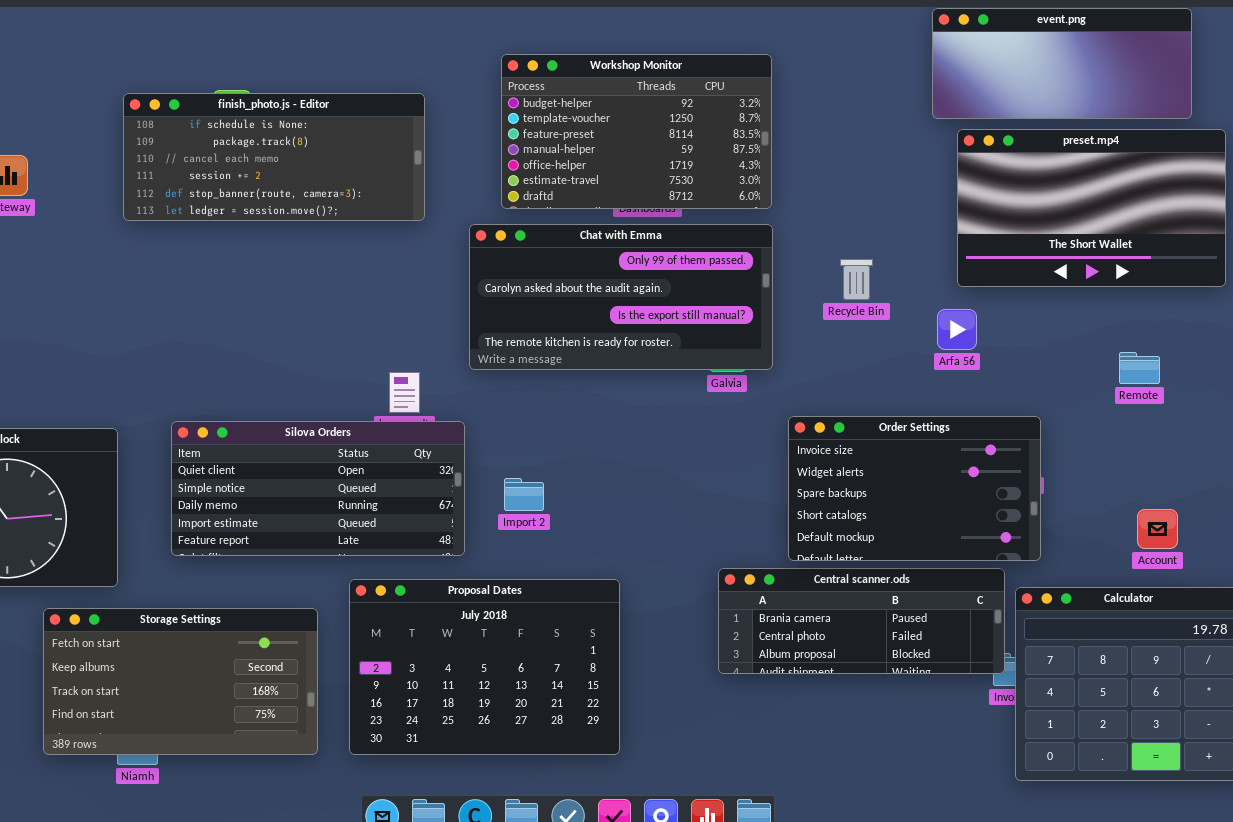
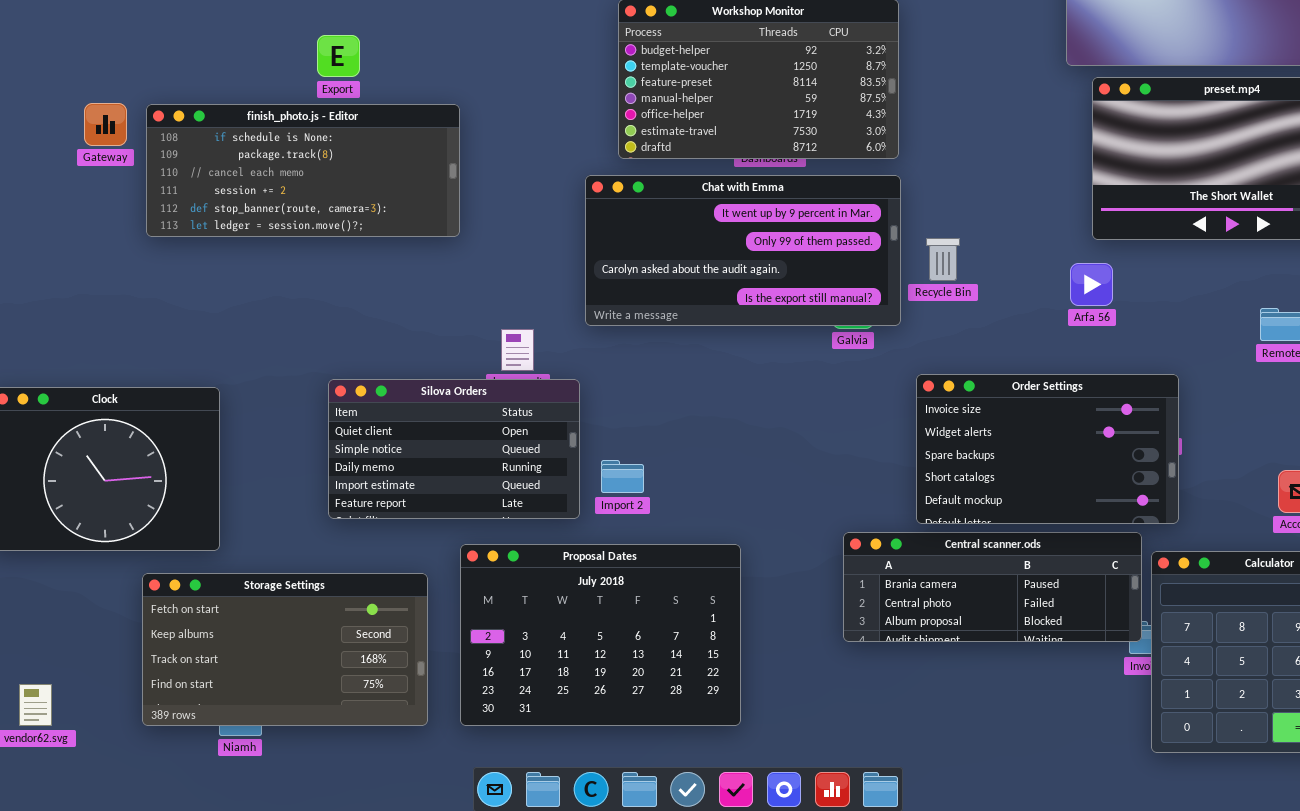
finish_photo.js - Editor: [123,93,425,221] -> [146,104,460,237], moved
Chat with Emma: [469,224,773,370] -> [585,175,901,326], scrolled up 1 row
Recycle Bin: [840,259,873,300] -> [926,238,960,281], moved
Silova Orders: [171,421,465,556] -> [328,379,580,519], resized
Import 2: [504,478,544,511] -> [601,460,644,493], moved

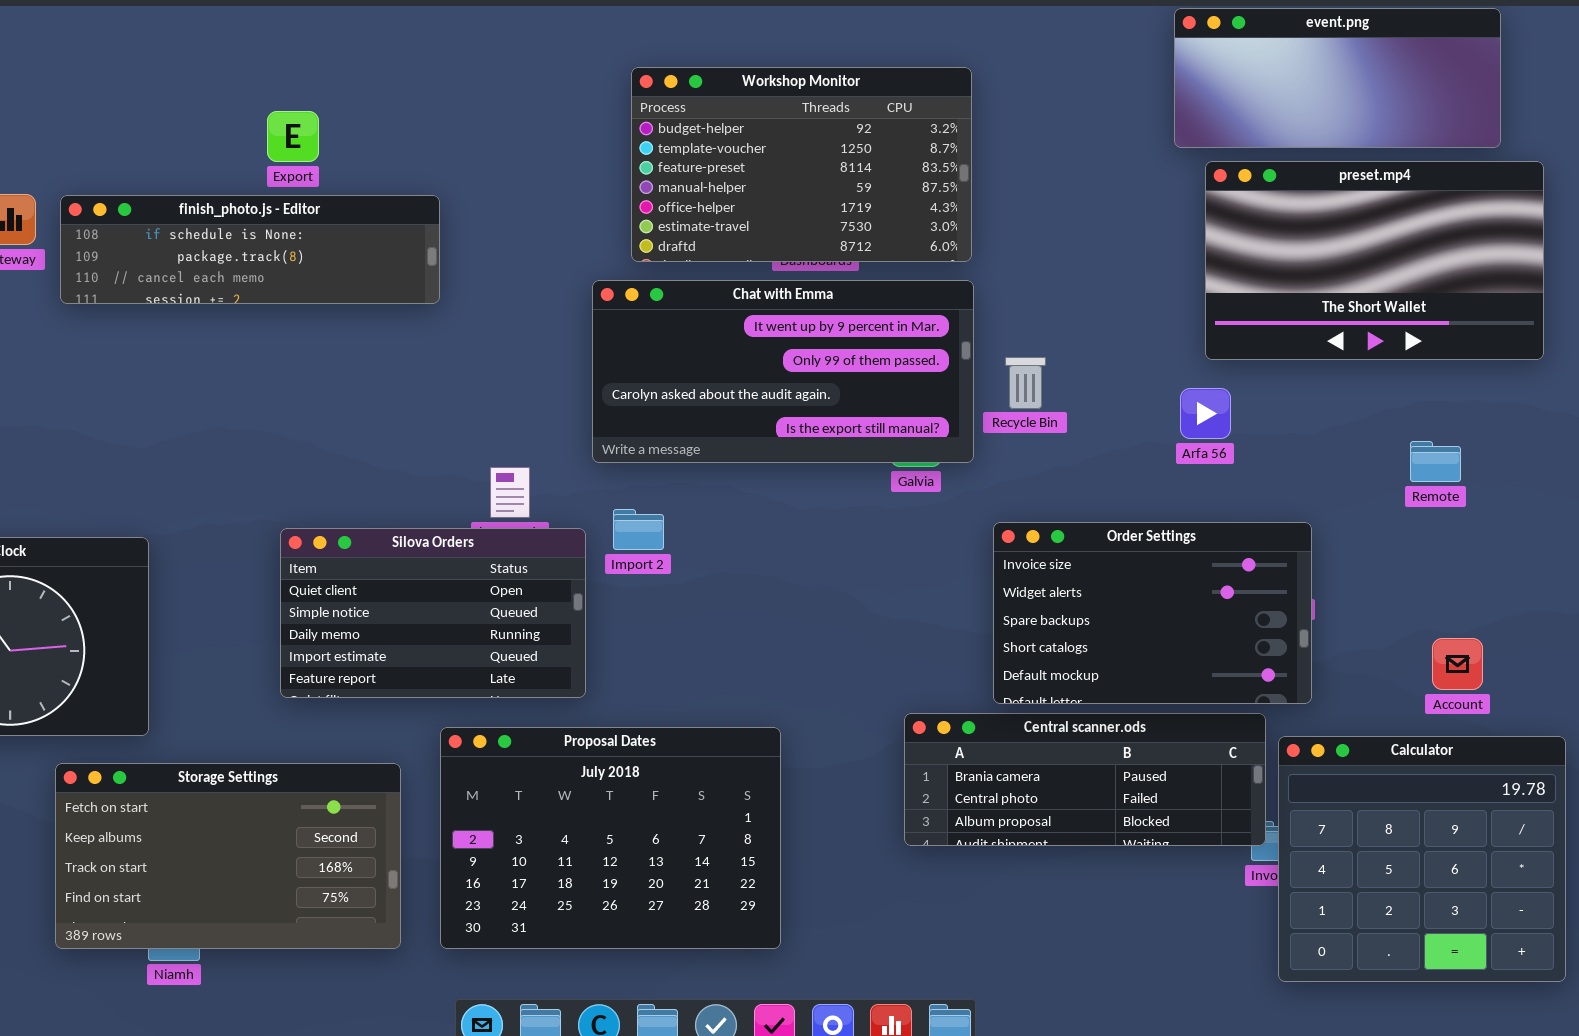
finish_photo.js - Editor: [146,104,460,237] -> [60,195,440,304], resized
Import 2: [601,460,644,493] -> [613,509,664,550], moved

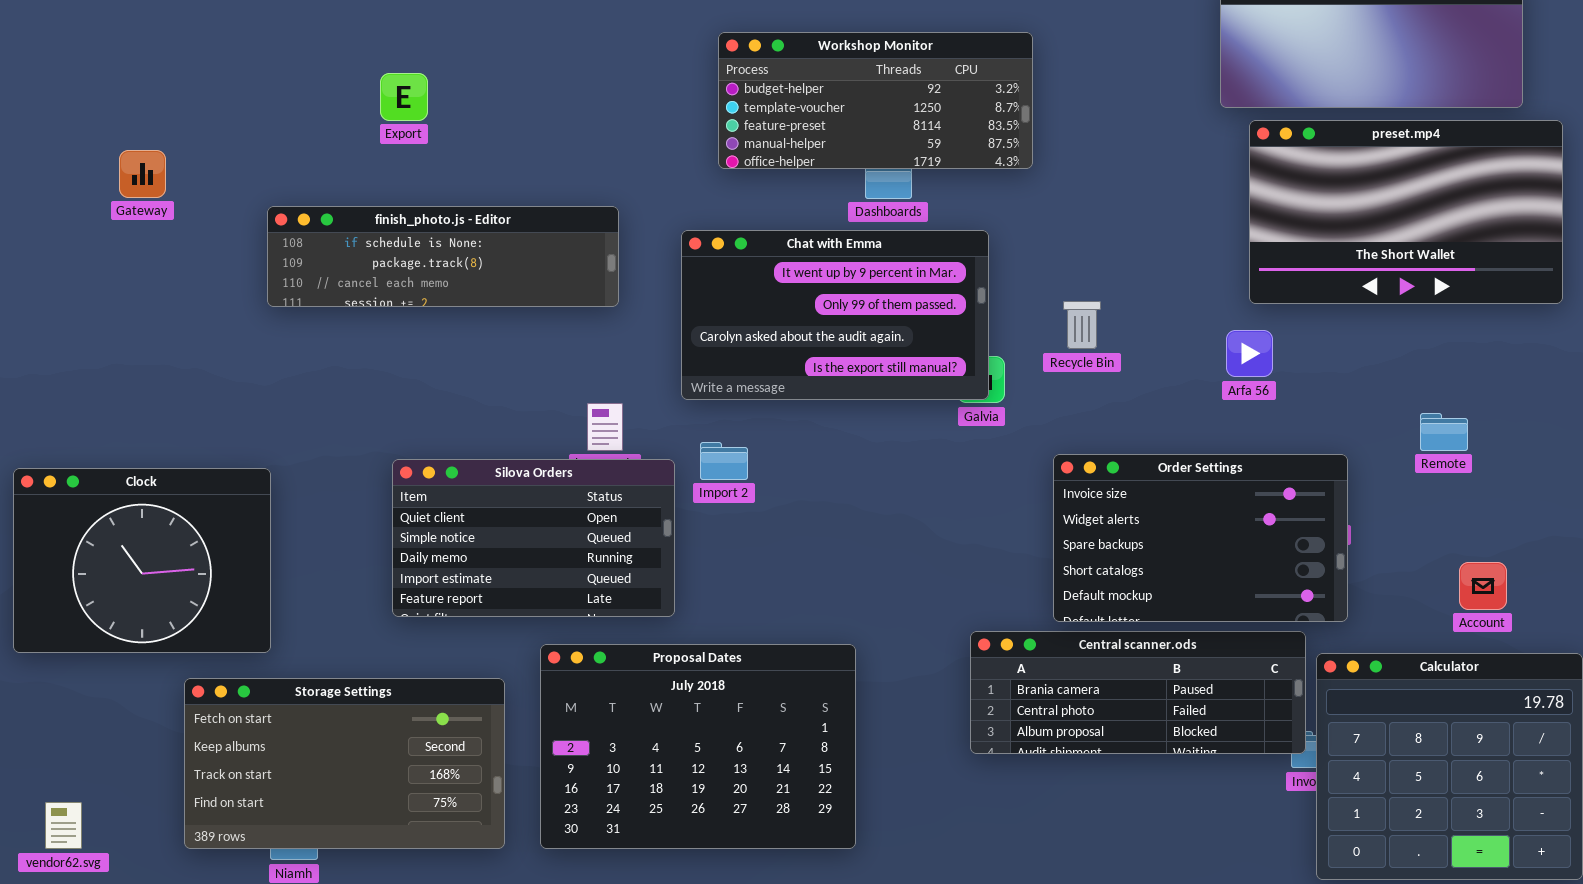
Workshop Monitor: [631,67,972,262] -> [718,32,1033,169], resized
finish_photo.js - Editor: [60,195,440,304] -> [267,206,619,307], moved
Chat with Emma: [592,280,974,463] -> [681,230,989,400], resized
Remote: [1410,441,1461,482] -> [1420,413,1468,451], moved

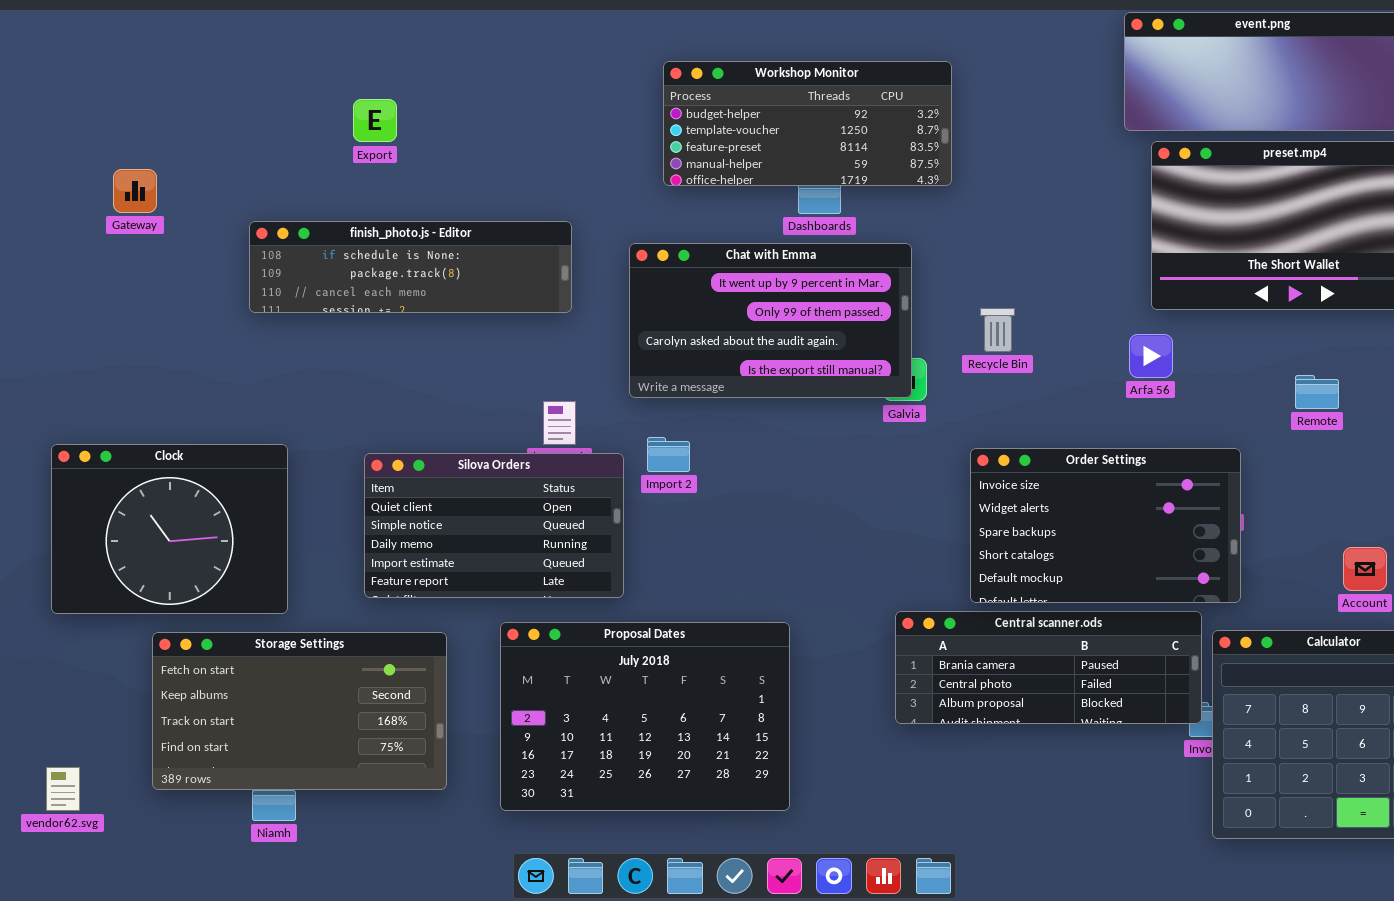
Remote: [1420,413,1468,451] -> [1295,375,1339,409], moved
Clock: [13,468,271,653] -> [51,444,288,614], moved
Storage Settings: [184,678,505,849] -> [152,632,447,790], moved

